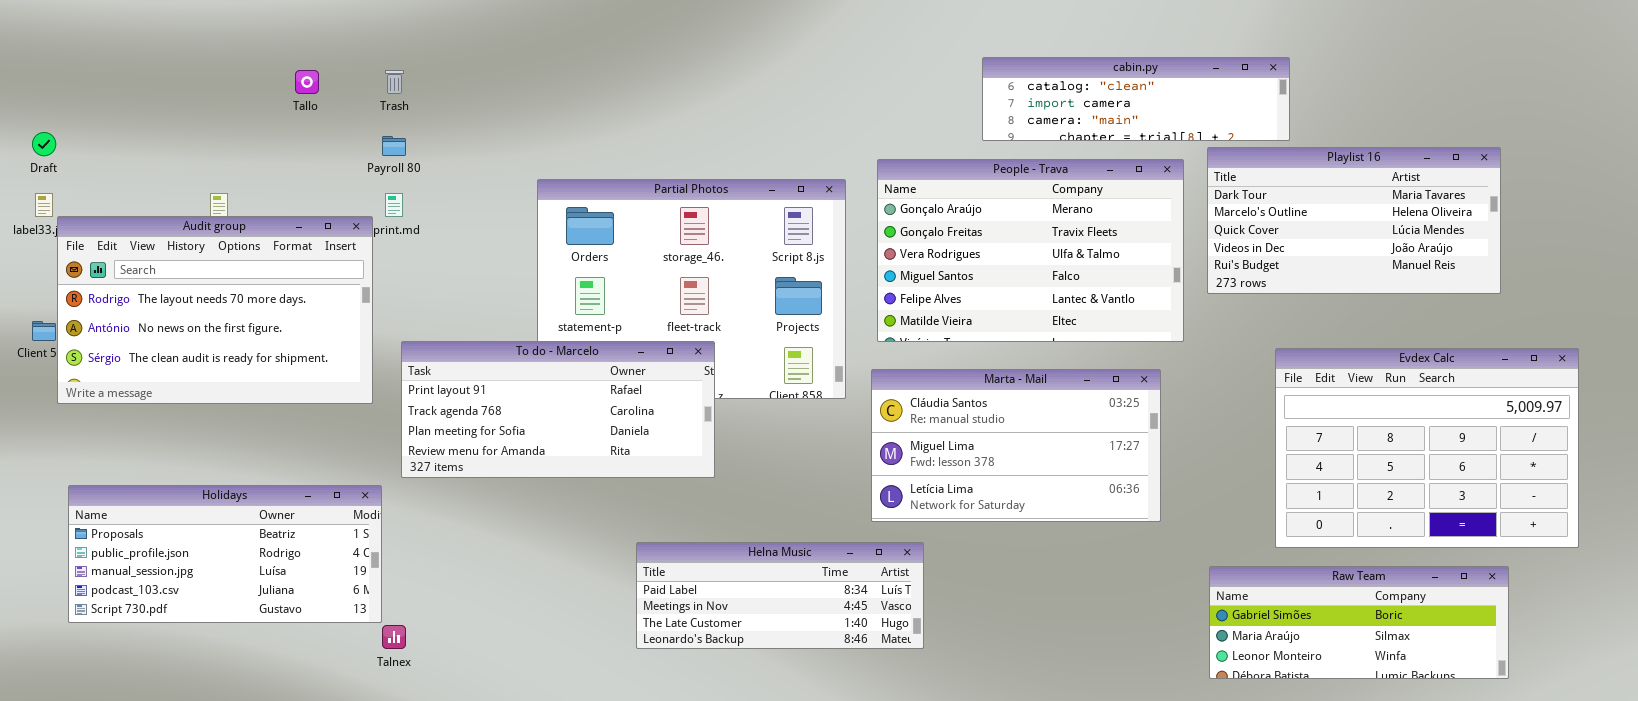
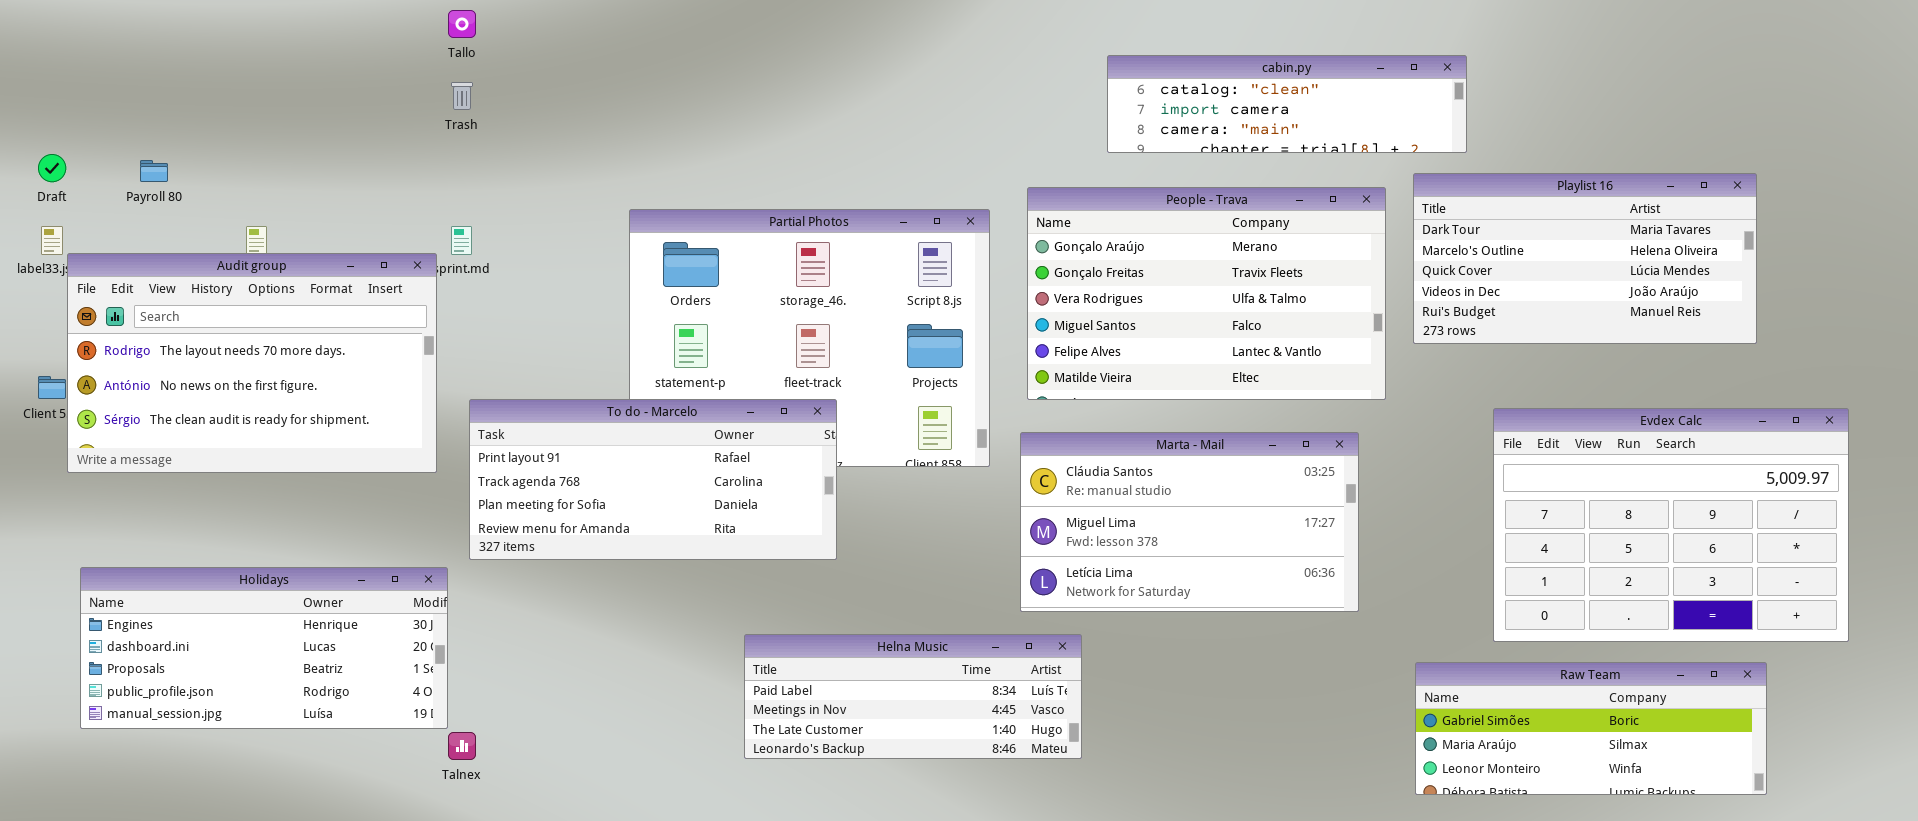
cabin.py: [982,57,1290,141] -> [1107,55,1467,153], moved
Tallo: [295,70,319,94] -> [448,10,476,38], moved
Payroll 80: [382,136,406,156] -> [140,160,168,182], moved
Holidays: [68,485,382,623] -> [80,567,448,729], scrolled up 2 rows

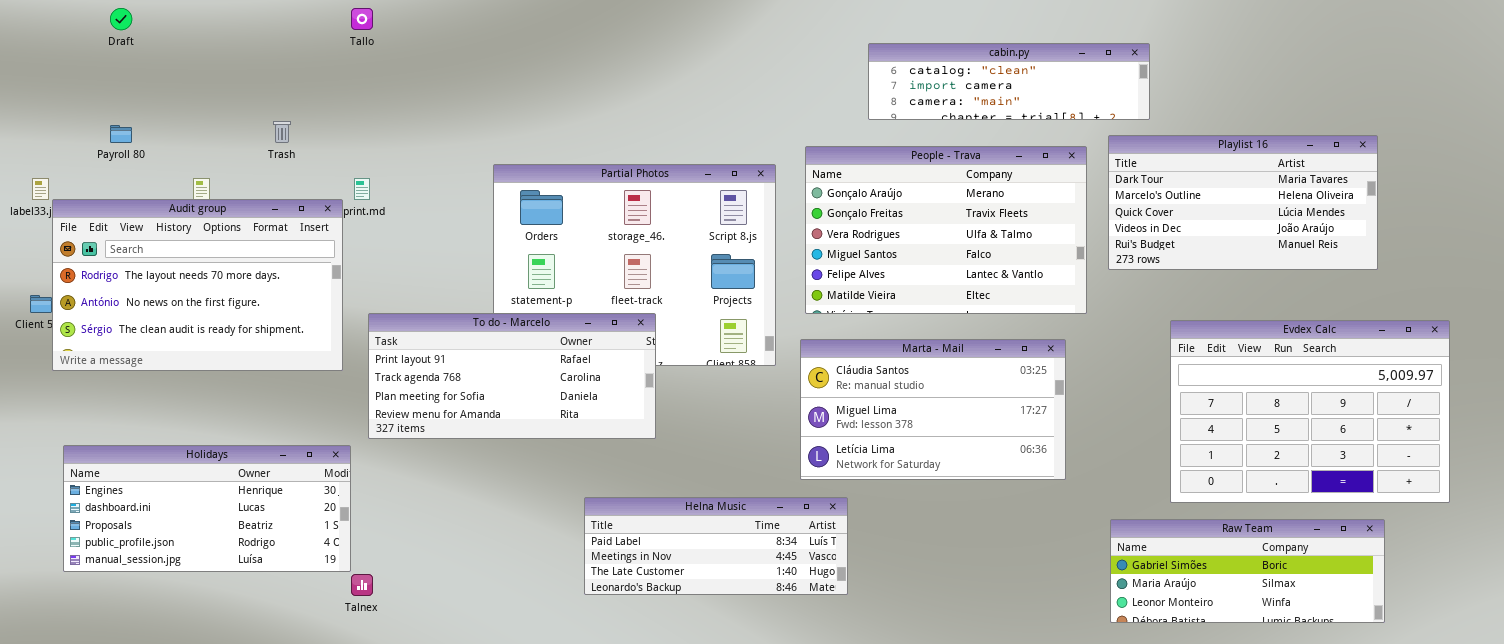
Trash: [451,82,473,110] -> [273,121,291,143], moved
Draft: [38,154,66,182] -> [110,8,132,30], moved

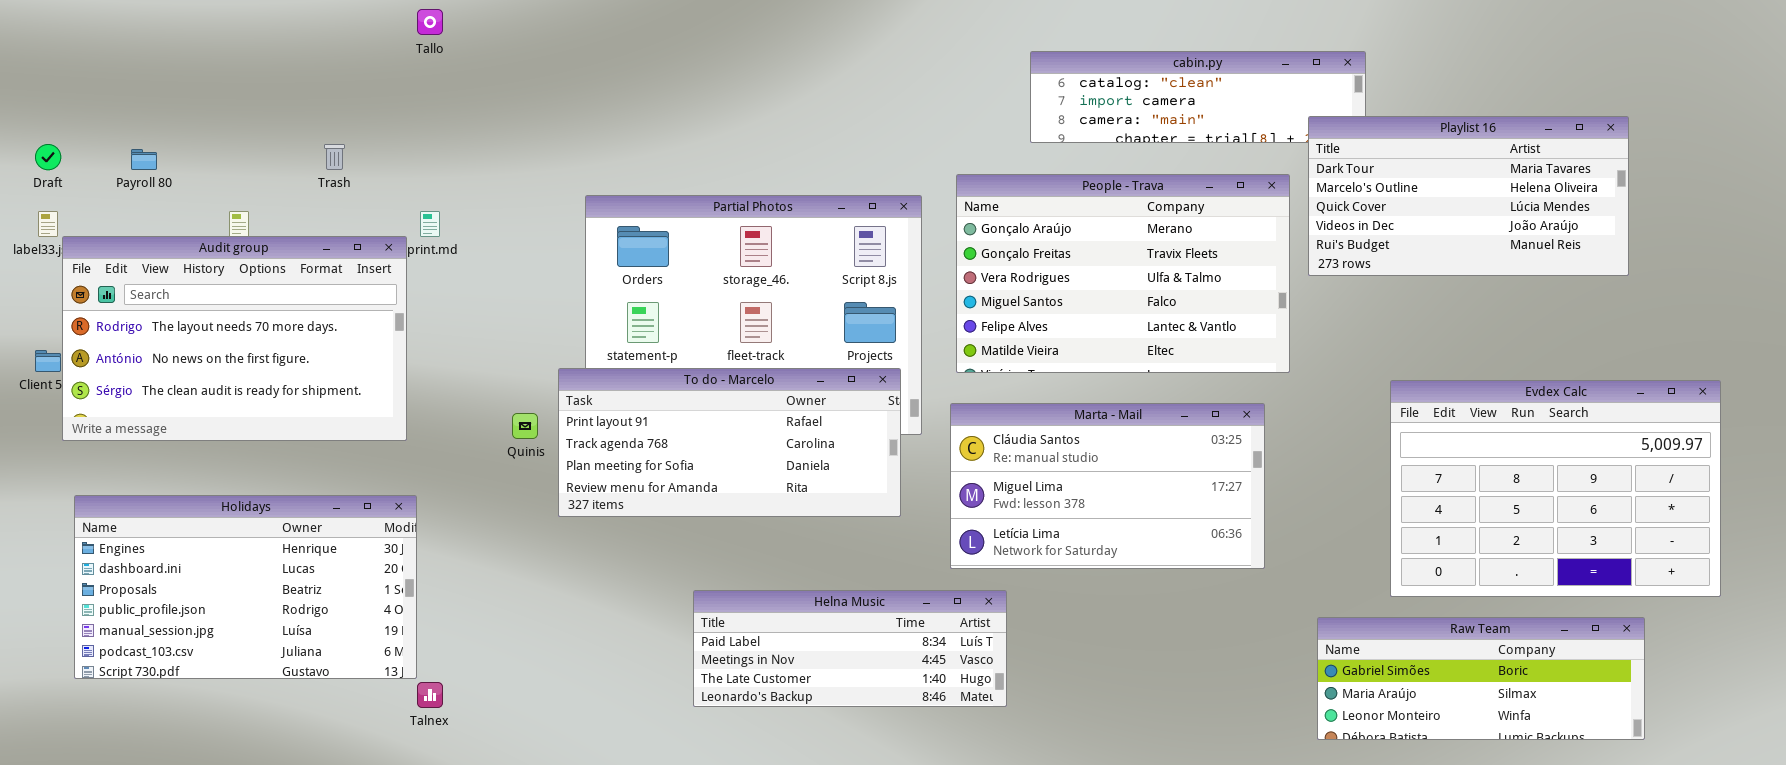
Draft: [110,8,132,30] -> [35,144,61,170], moved
Playlist 16: [1108,135,1378,270] -> [1308,116,1629,276], moved
To do - Marcelo: [368,313,656,439] -> [558,368,901,517], moved
Holidays: [63,445,351,572] -> [74,495,417,679], resized

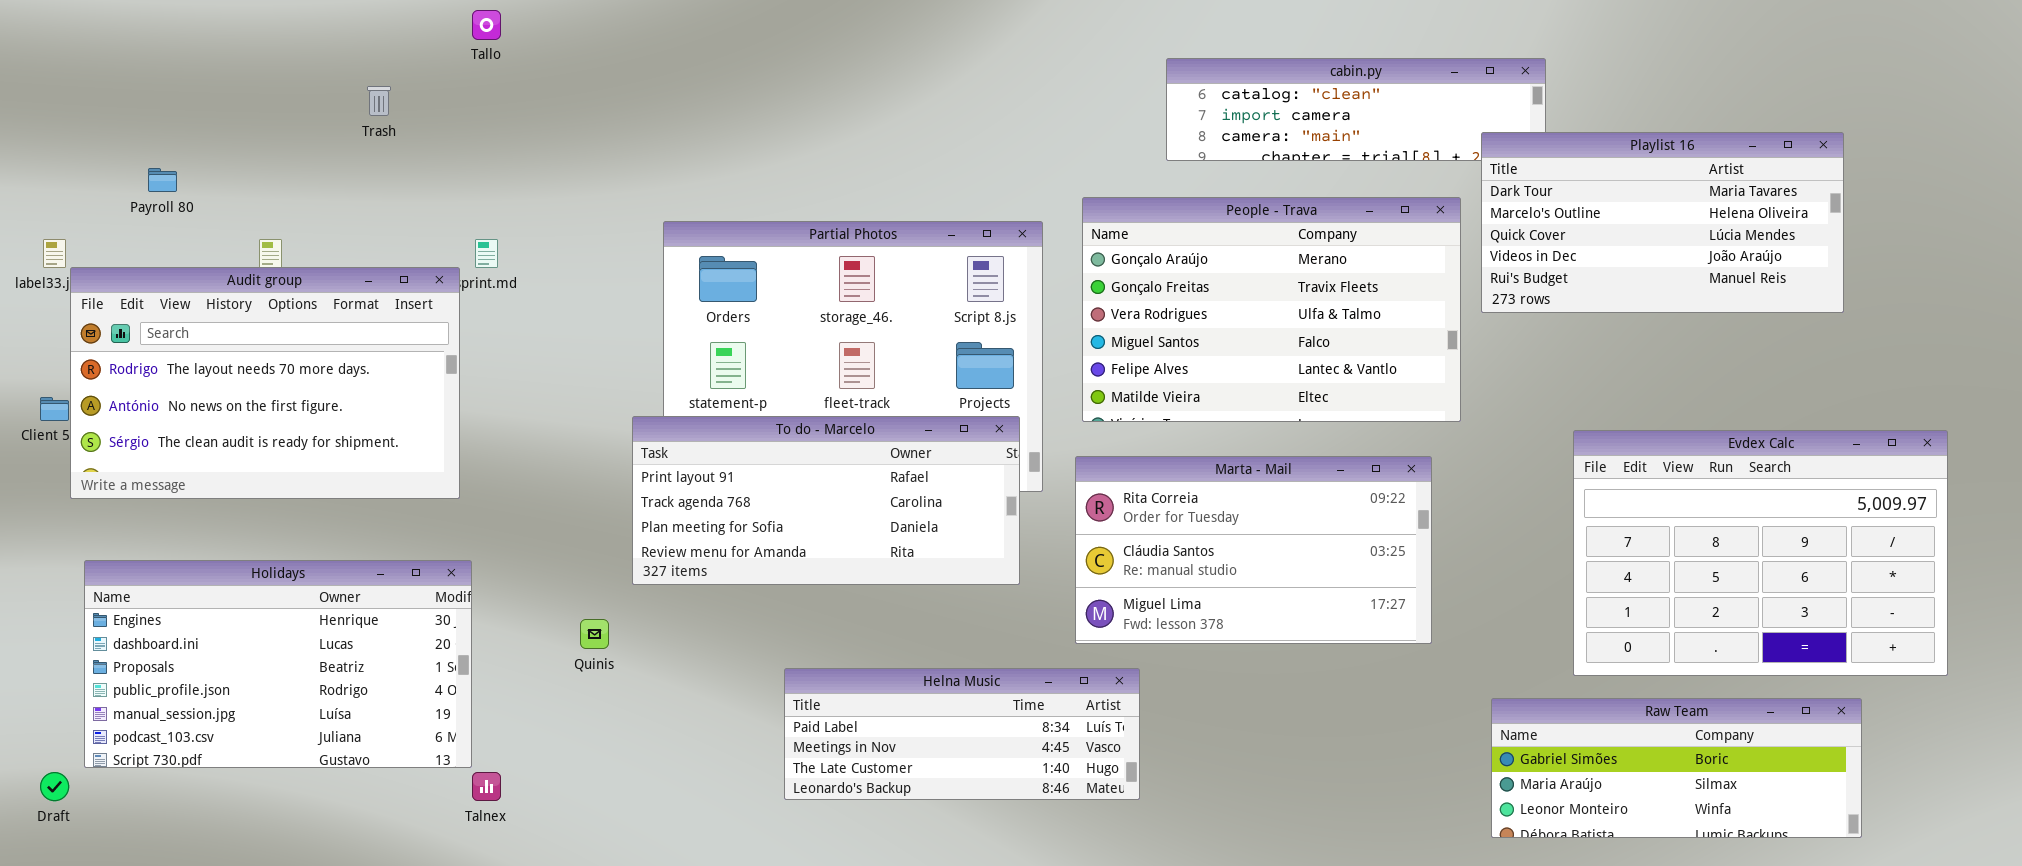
Draft: [35,144,61,170] -> [40,772,69,801], moved
Trash: [324,144,345,170] -> [367,86,391,116], moved
Marta - Mail: [950,403,1265,569] -> [1075,456,1432,644], scrolled up 1 row
Quinis: [512,413,538,439] -> [580,619,609,649], moved

